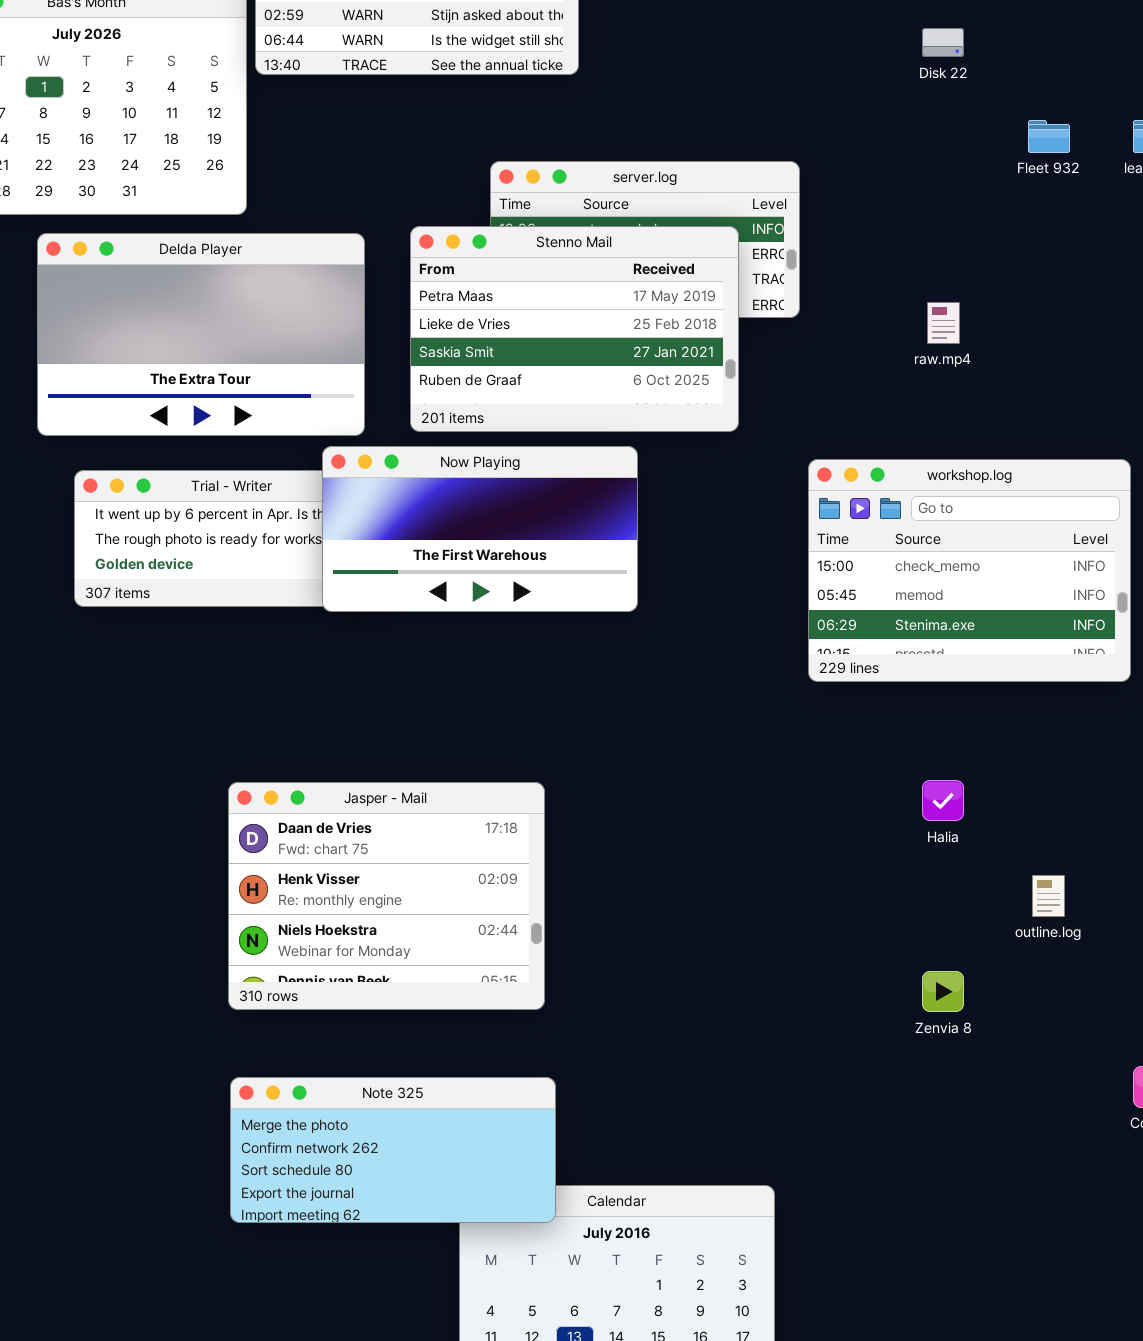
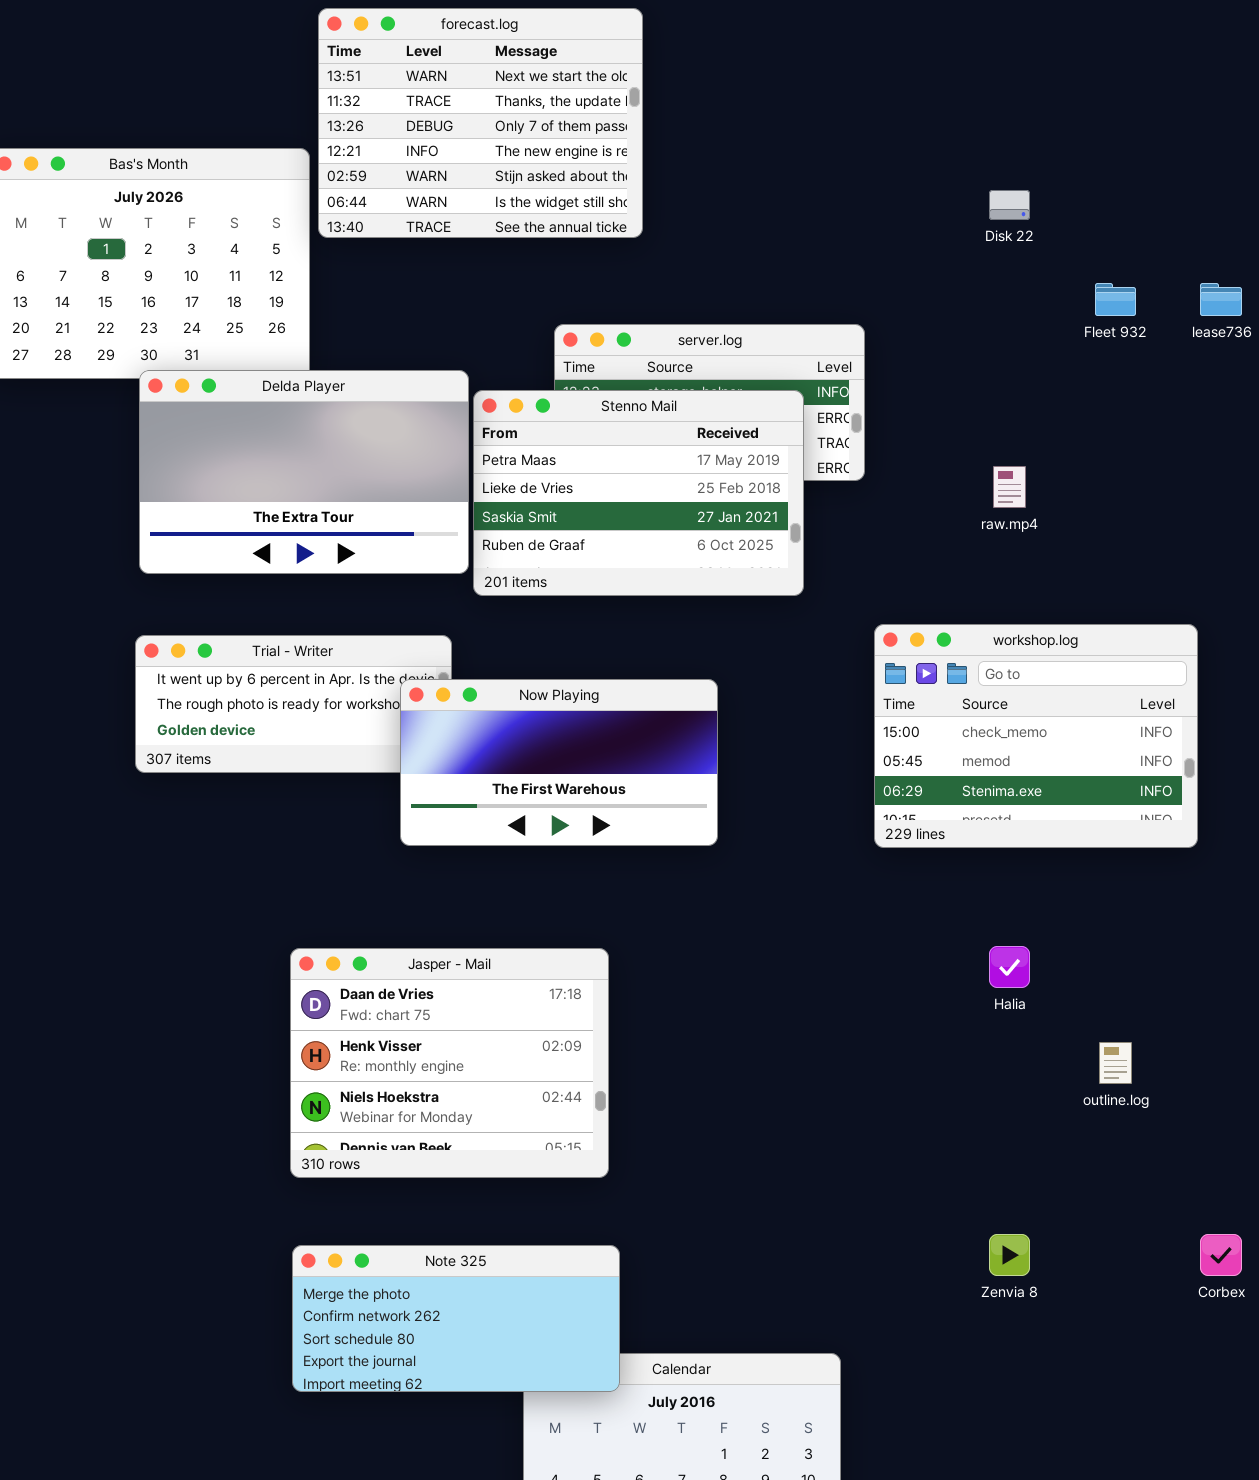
Delda Player: [37,233,365,436] -> [139,370,469,574], moved
Now Playing: [322,446,638,612] -> [400,679,718,846], moved
Zenvia 8: [922,971,964,1012] -> [989,1234,1030,1276], moved

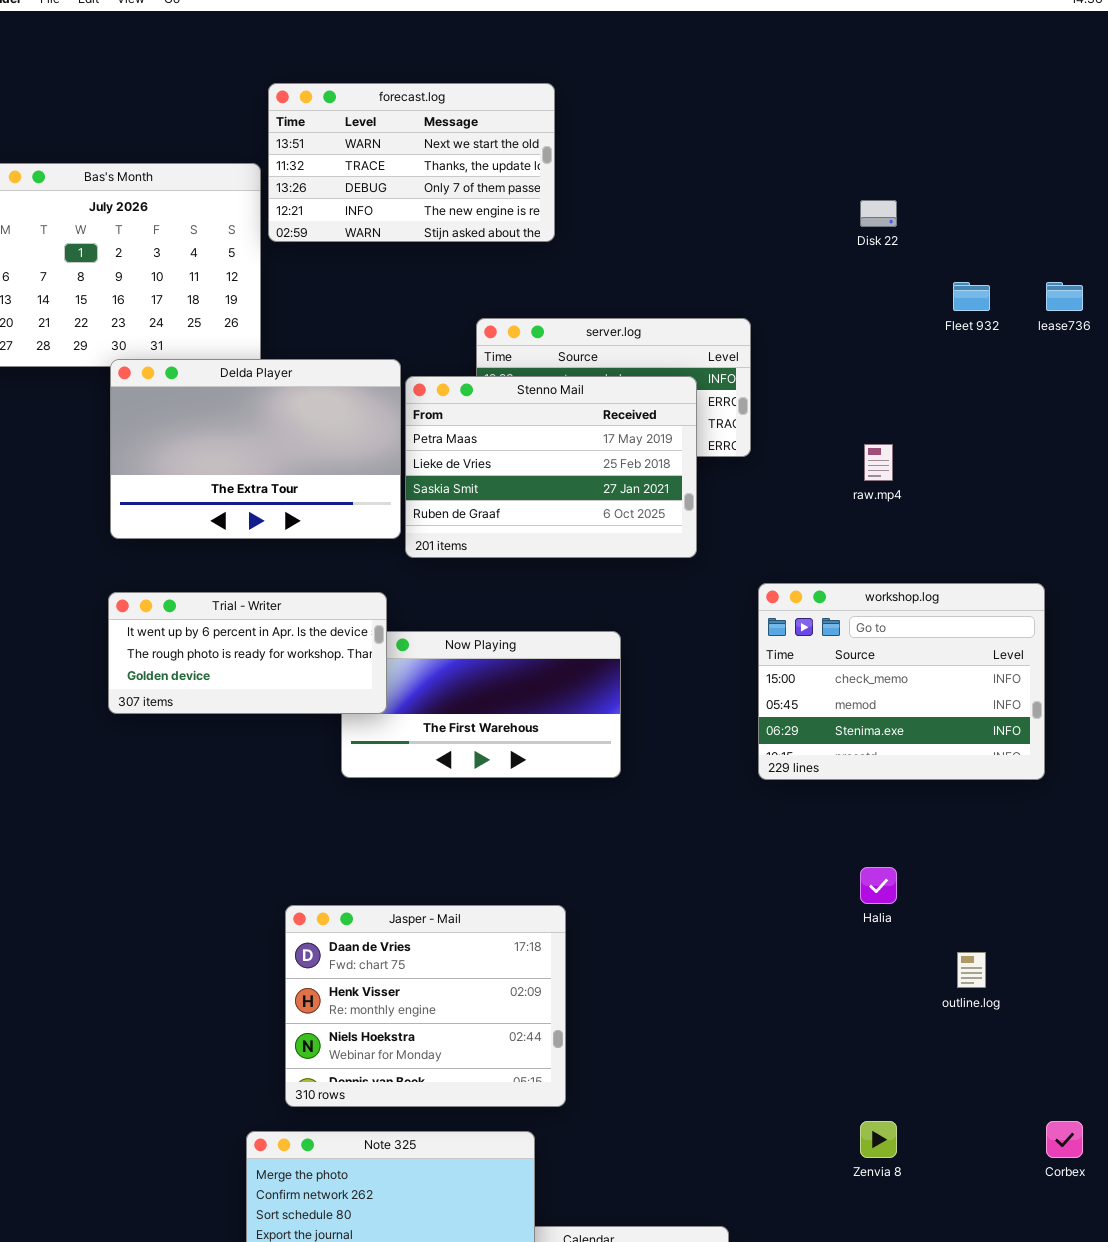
forecast.log: [318,8,643,238] -> [268,83,555,242], resized
Trial - Writer: [135,635,452,773] -> [108,592,387,714], raised
Jasper - Mail: [290,948,609,1178] -> [285,905,566,1107], moved

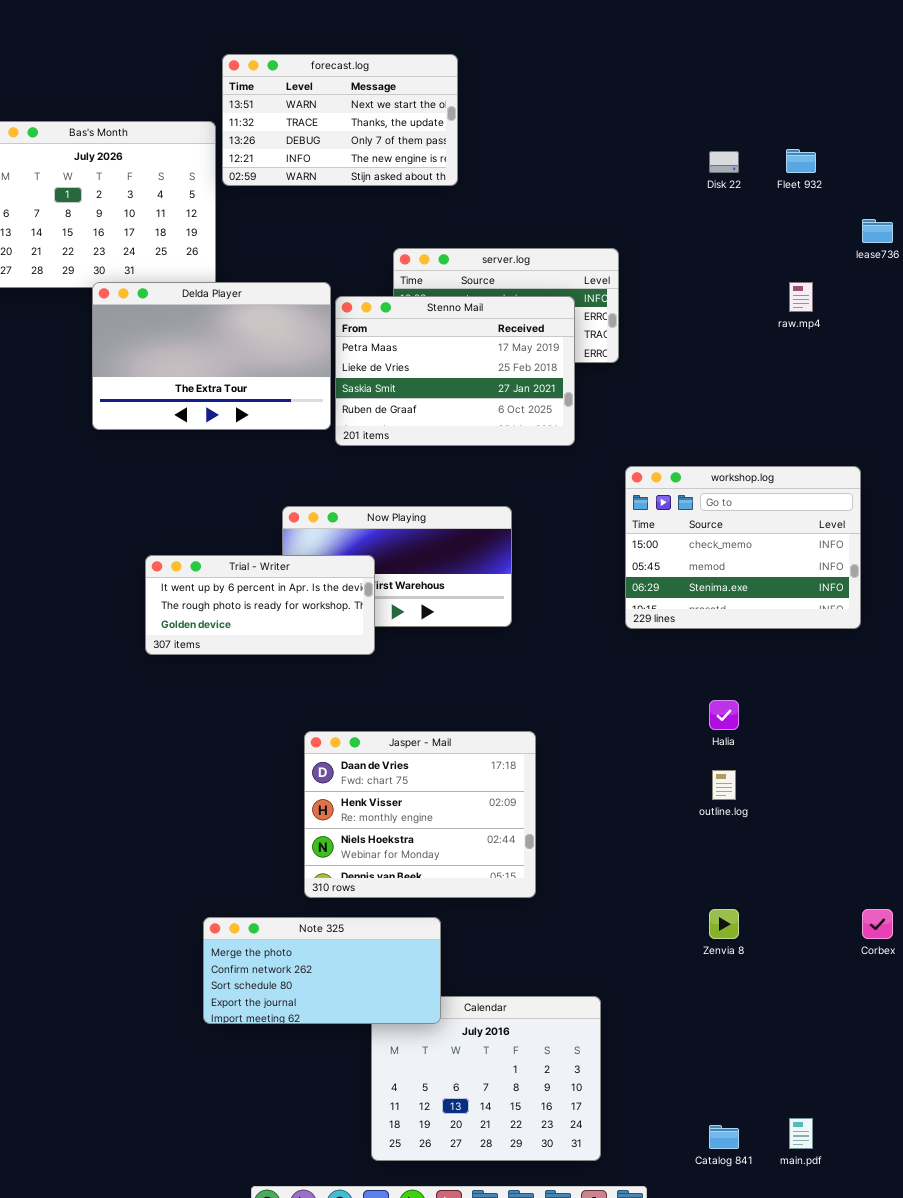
Fleet 932: [953,282,990,311] -> [786,149,816,173], moved
raw.mp4: [864,444,893,481] -> [789,282,813,312], moved
Trial - Writer: [108,592,387,714] -> [145,555,375,655], moved
Jasper - Mail: [285,905,566,1107] -> [304,731,536,898], moved
outline.log: [957,952,986,988] -> [712,770,736,800], moved

